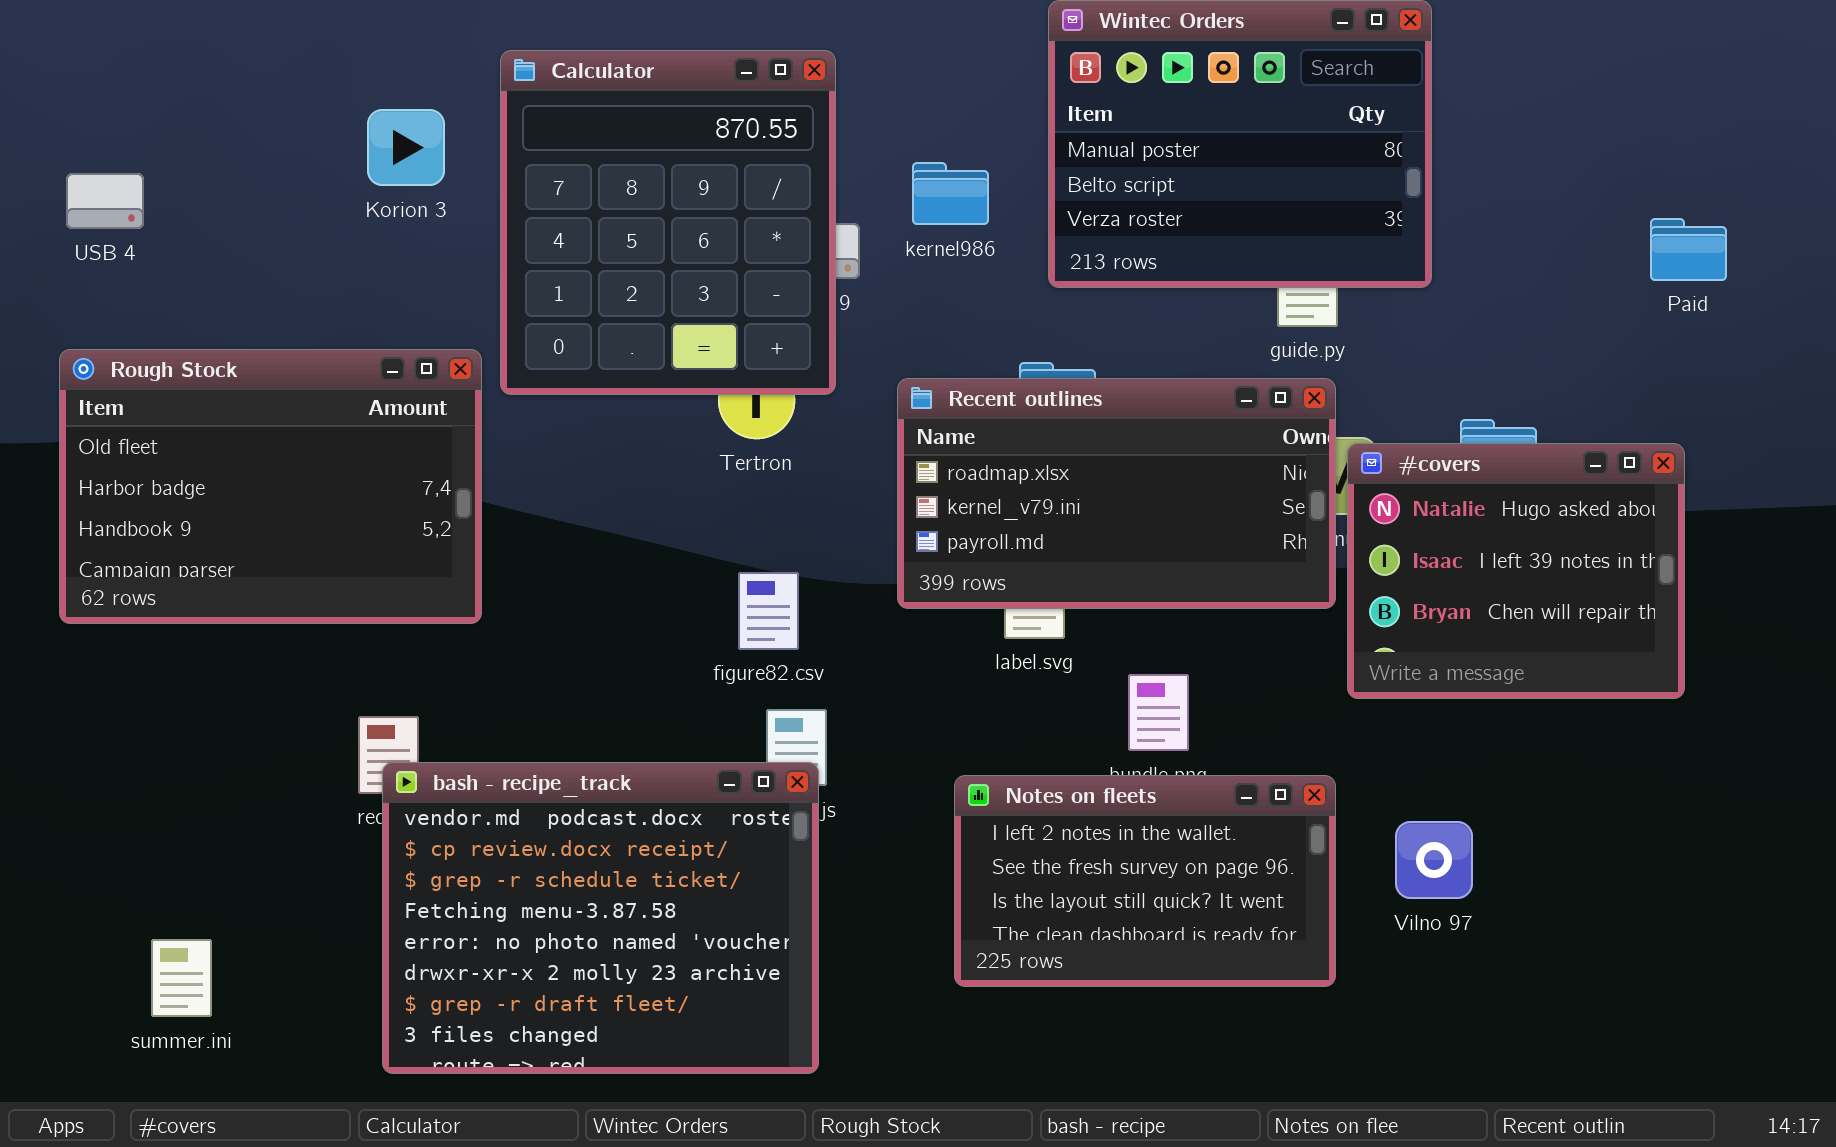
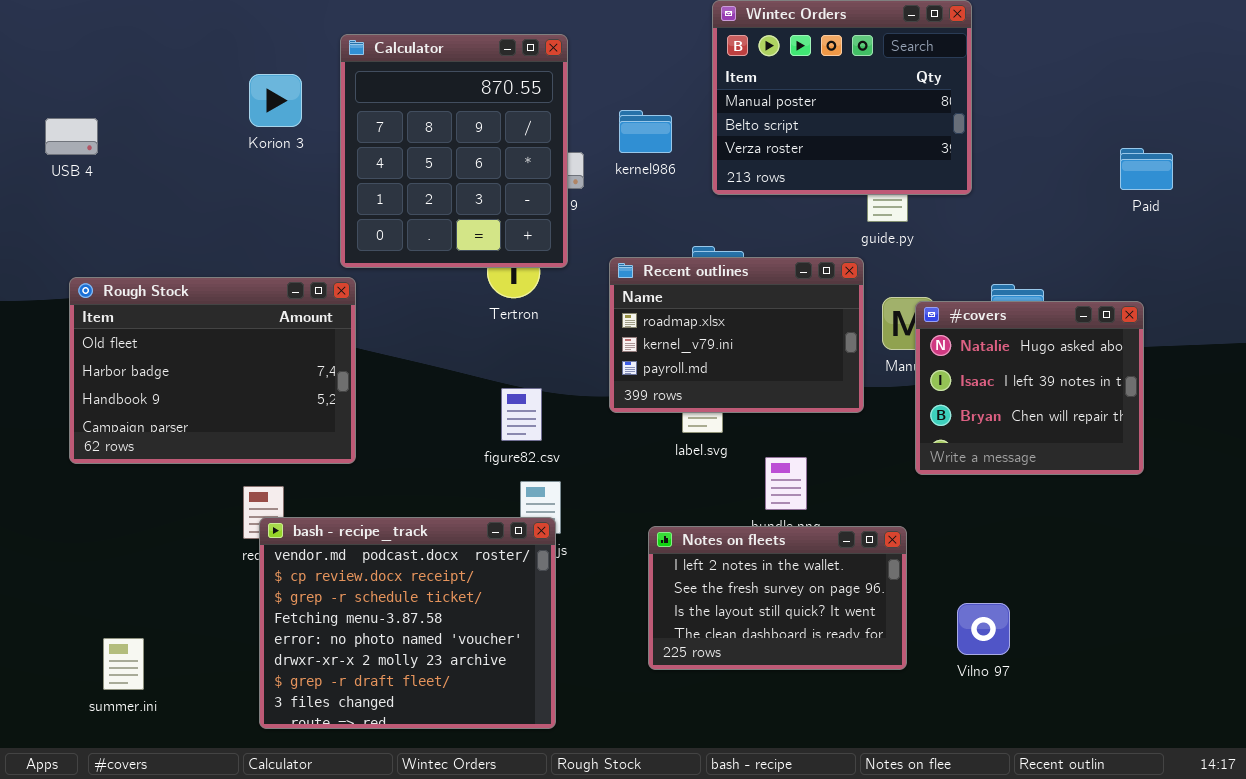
Rough Stock: [59,349,482,624] -> [69,277,356,464], moved
Recent outlines: [897,378,1336,609] -> [609,257,864,413], resized
Vilno 97: [1395,821,1473,899] -> [957,603,1010,655], moved

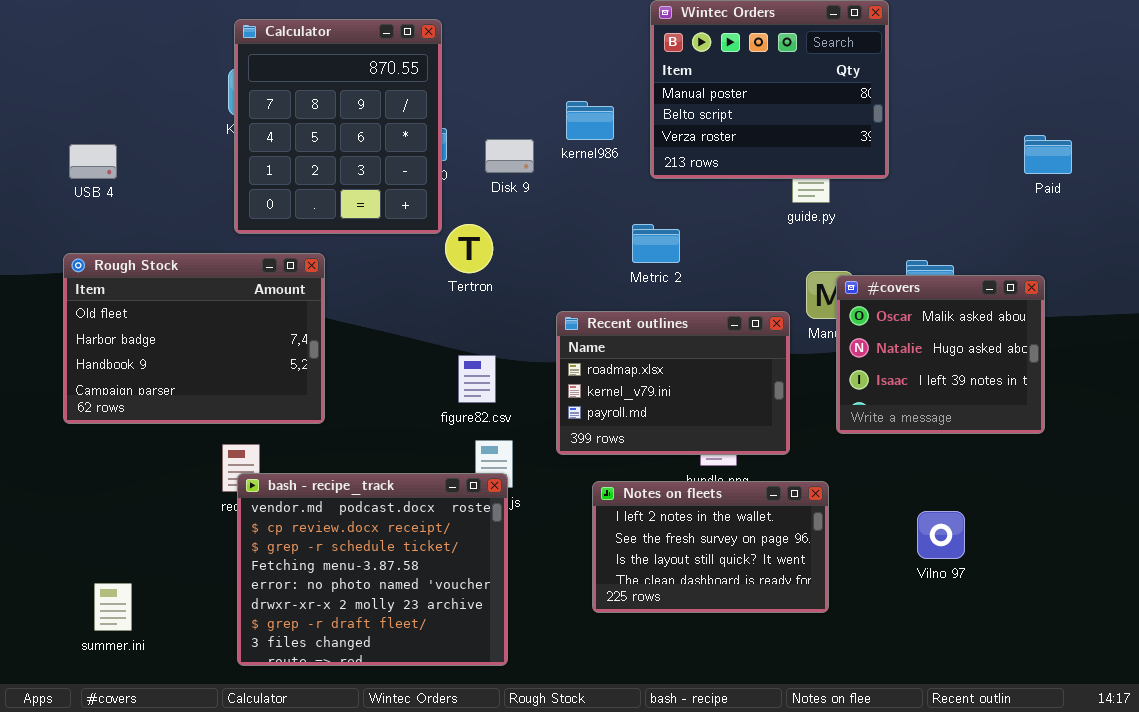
Calculator: [340,34,568,268] -> [234,19,442,234], moved
USB 4: [45,118,98,155] -> [69,144,117,179], moved
Recent outlines: [609,257,864,413] -> [556,311,790,455], moved
#covers: [915,301,1144,475] -> [836,275,1045,434], scrolled up 1 row
Vilno 97: [957,603,1010,655] -> [917,511,965,559], moved

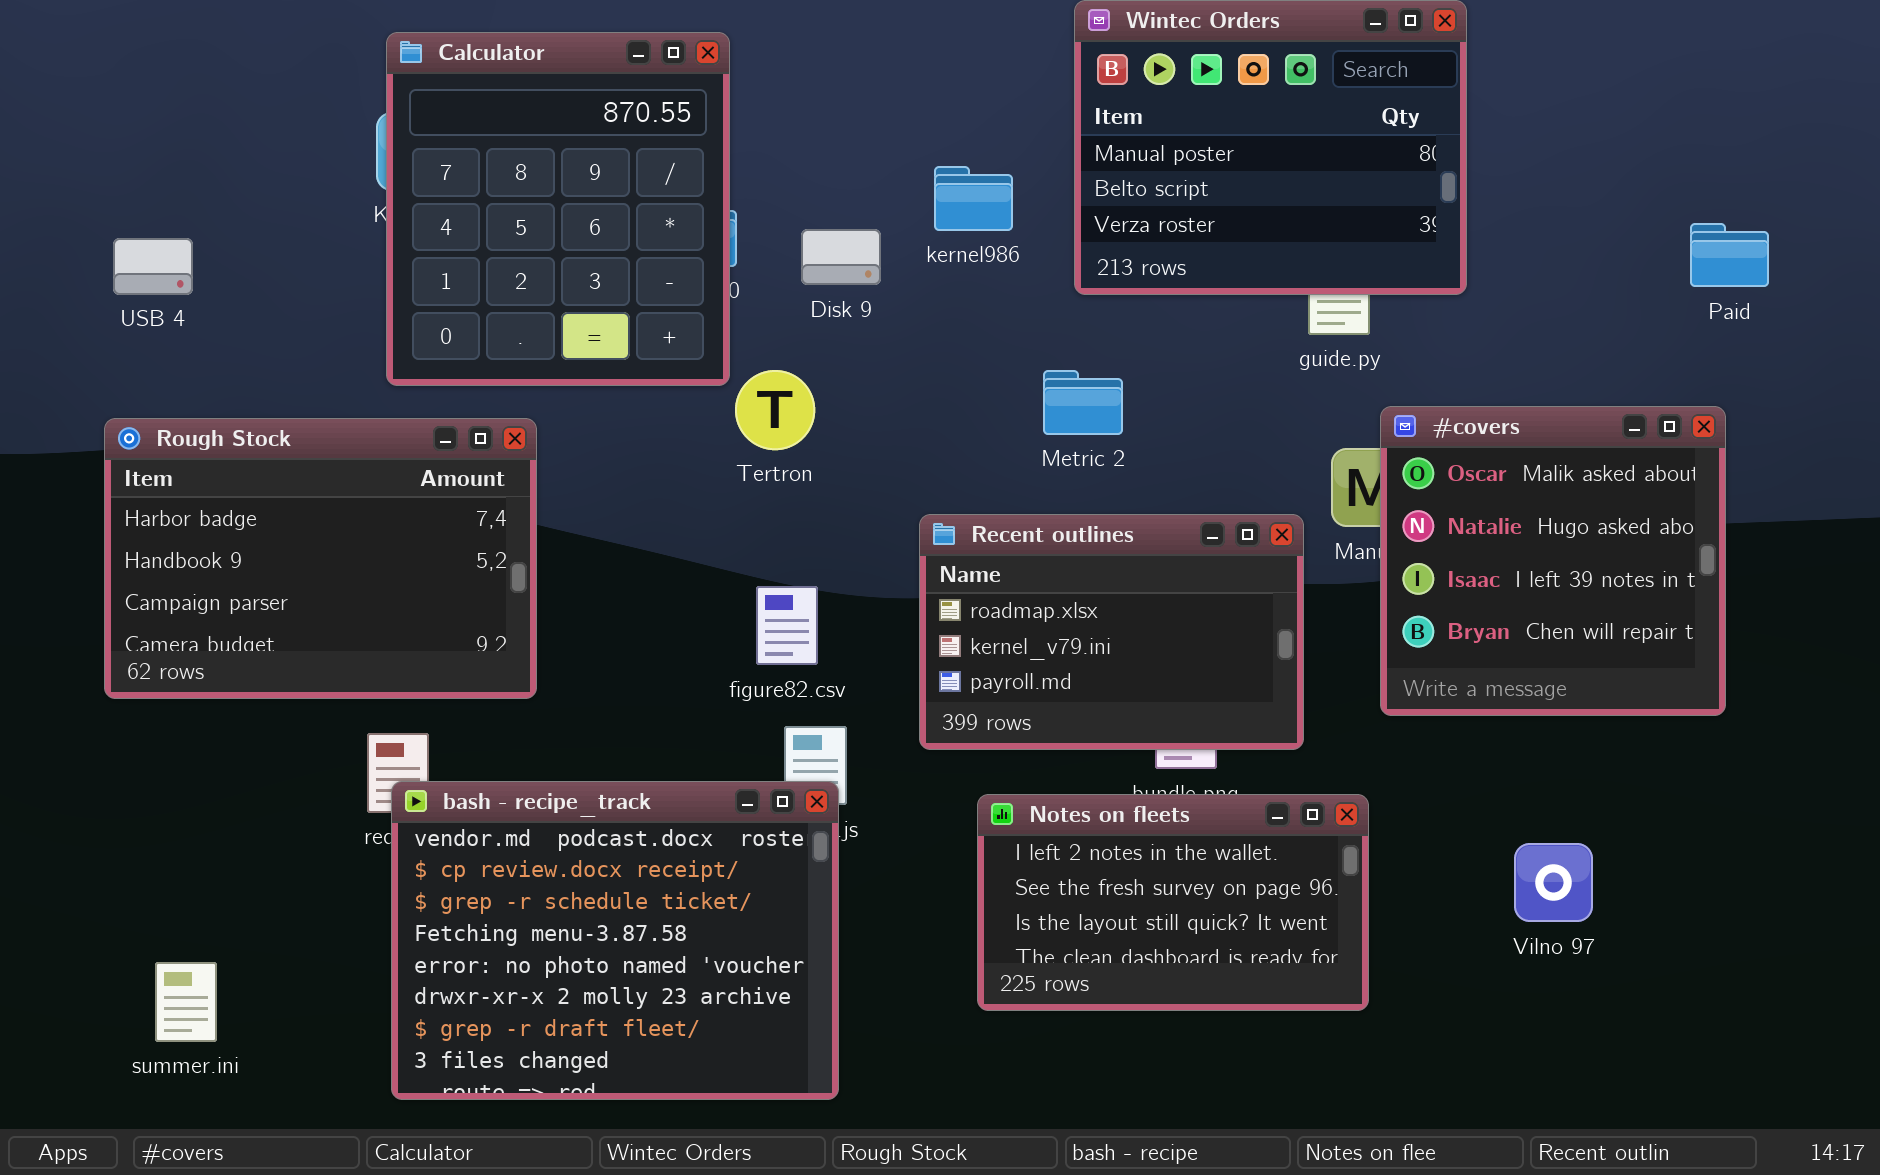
Rough Stock: [63,253,325,424] -> [104,418,537,699], scrolled down 1 row
#covers: [836,275,1045,434] -> [1380,406,1726,716], resized

